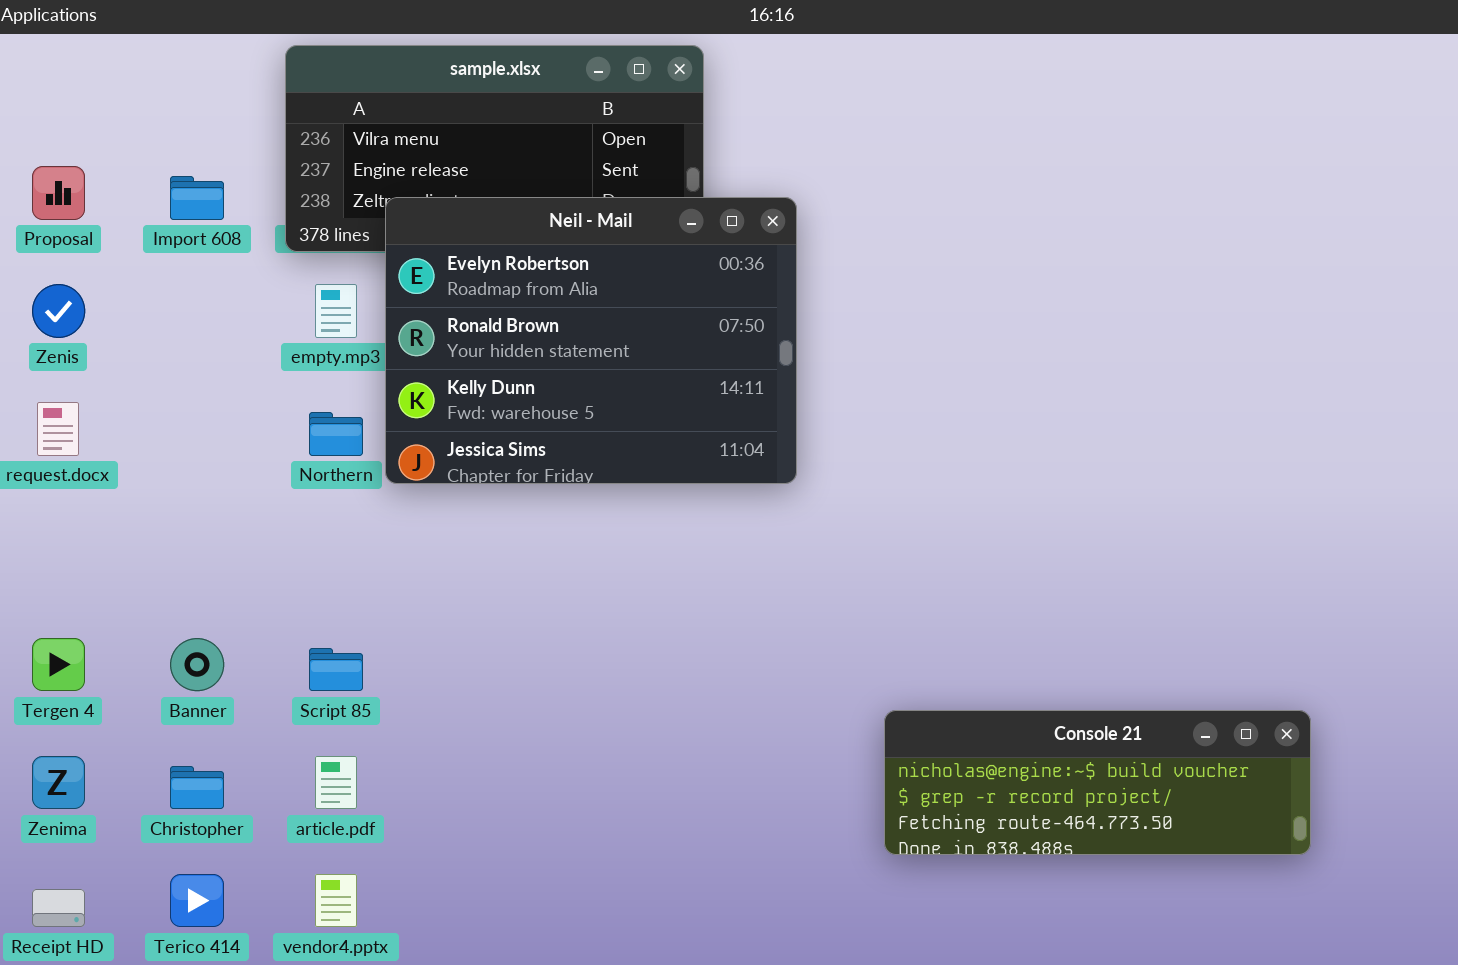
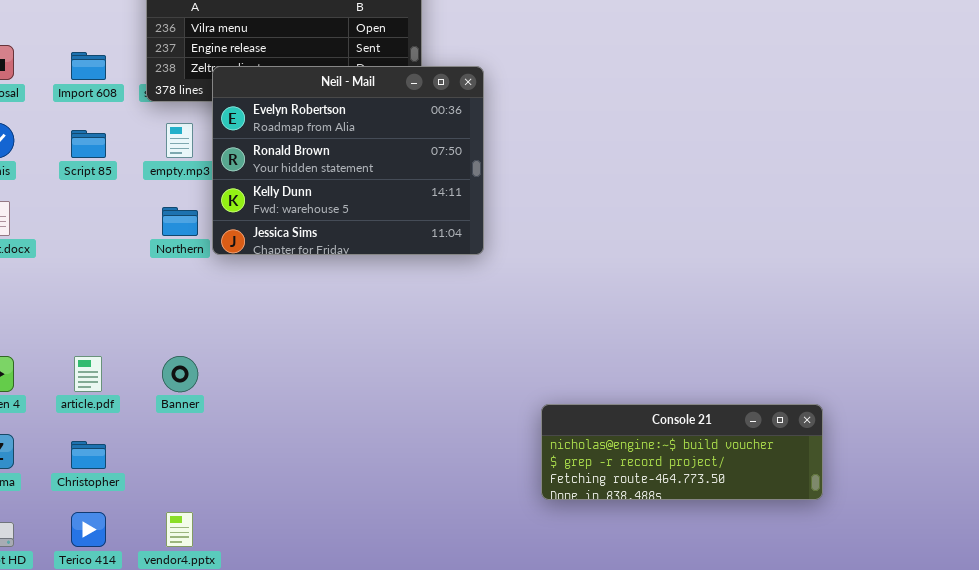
Banner: [170,638,224,691] -> [162,356,198,392], moved
Script 85: [309,648,363,691] -> [71,130,106,158], moved
article.pdf: [315,756,357,809] -> [74,356,102,392], moved

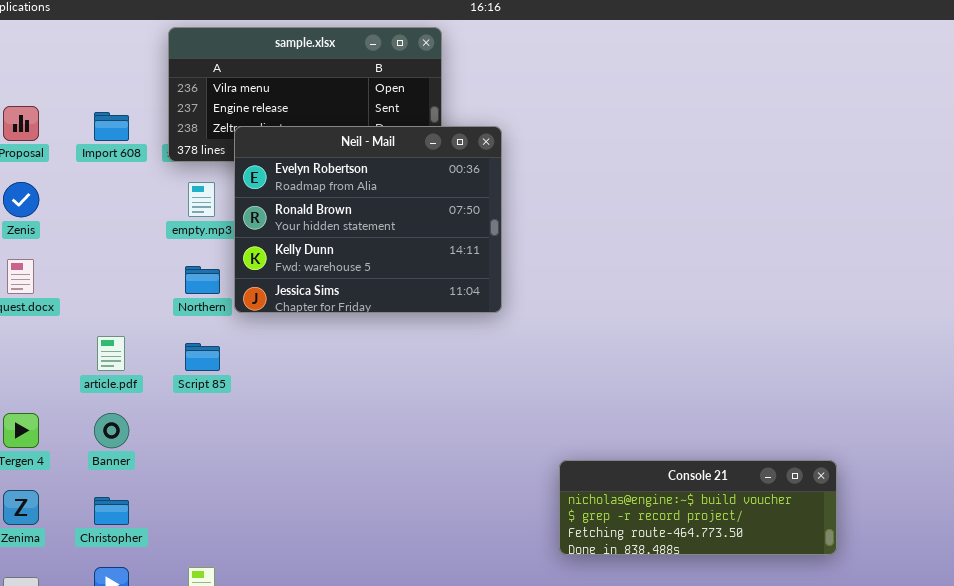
Script 85: [71,130,106,158] -> [185,343,220,371], moved
article.pdf: [74,356,102,392] -> [97,336,125,371], moved
Banner: [162,356,198,392] -> [94,413,129,448], moved

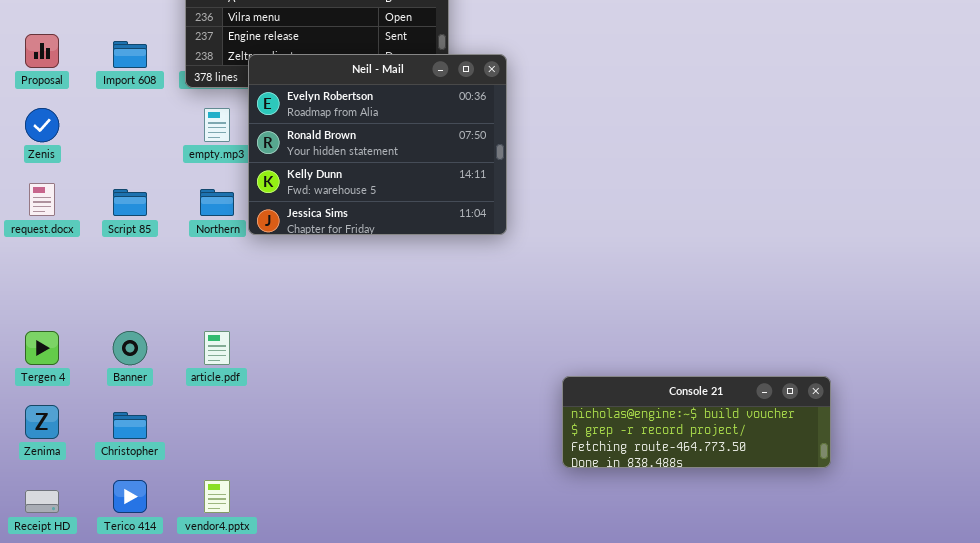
article.pdf: [97,336,125,371] -> [204,331,230,365], moved
Script 85: [185,343,220,371] -> [113,189,147,216], moved

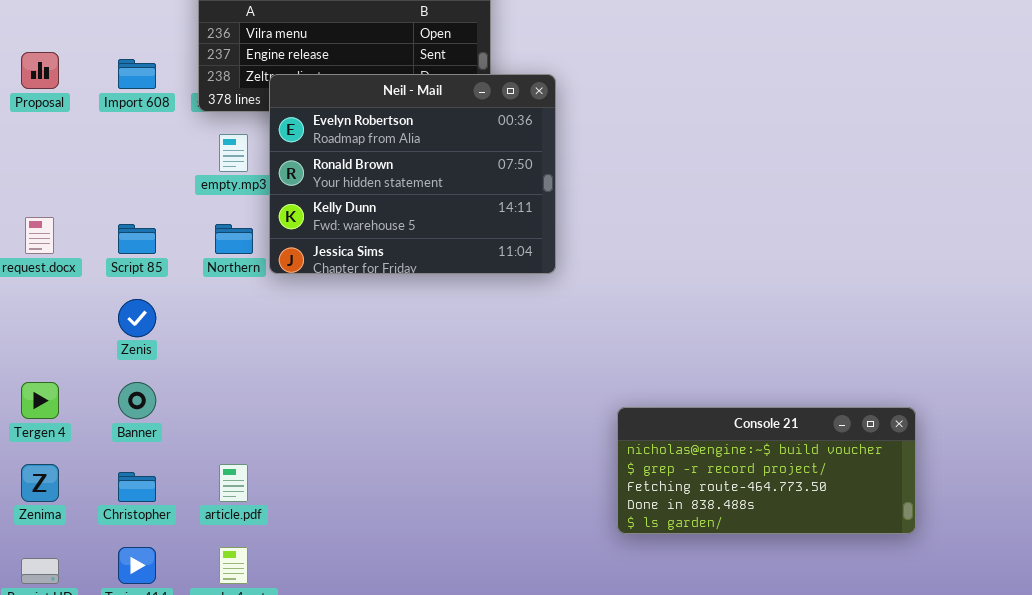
Zenis: [25,108,59,142] -> [118,299,156,337], moved
article.pdf: [204,331,230,365] -> [219,464,248,502], moved
Console 21: [562,376,831,468] -> [617,407,916,534], resized

